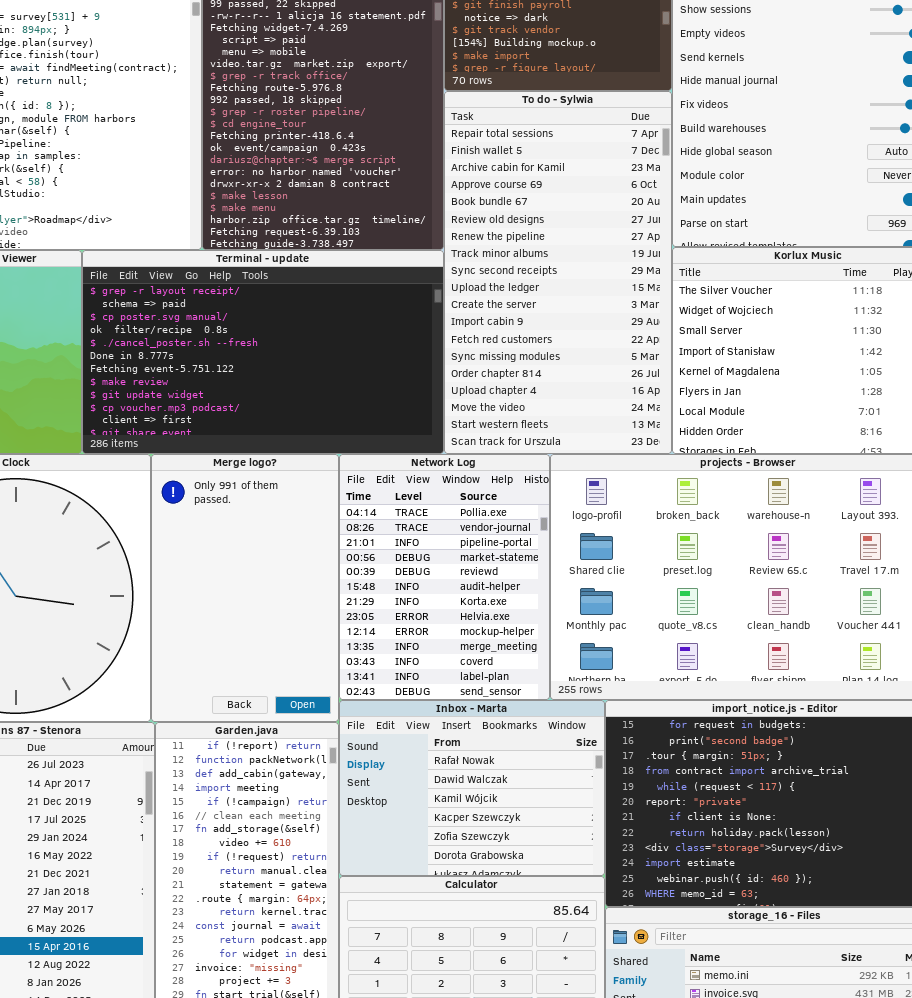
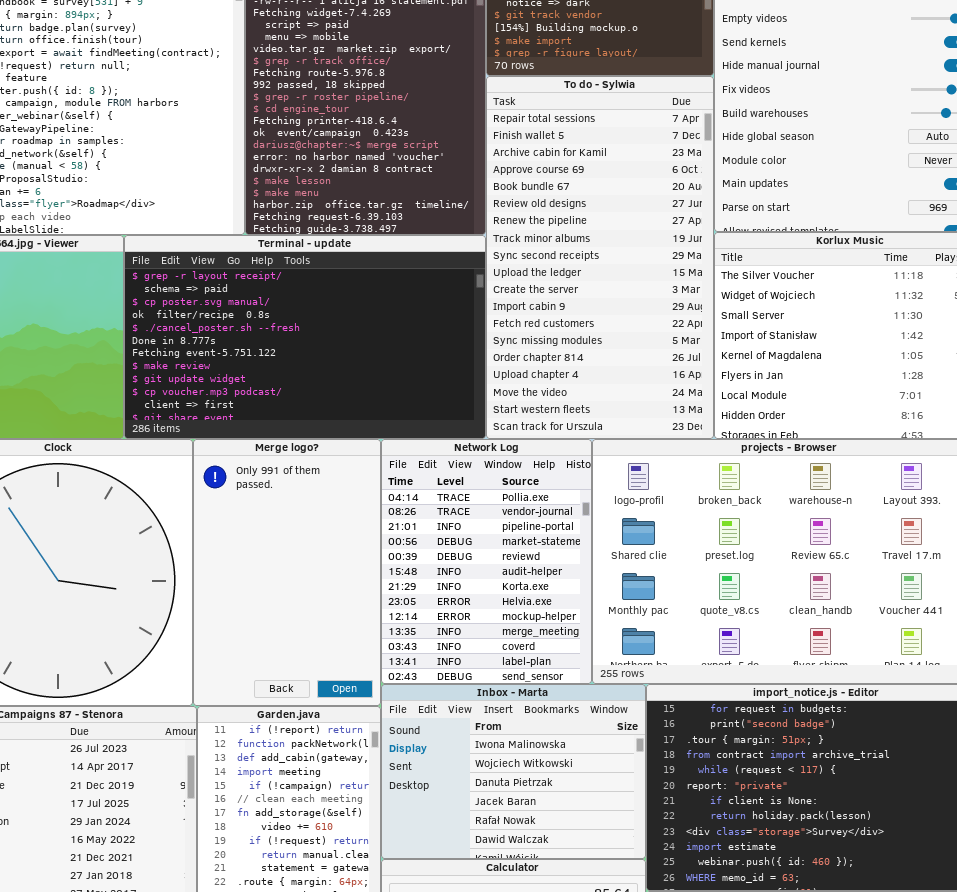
Inbox - Marta: [339,700,605,876] -> [381,684,646,859], scrolled up 4 rows

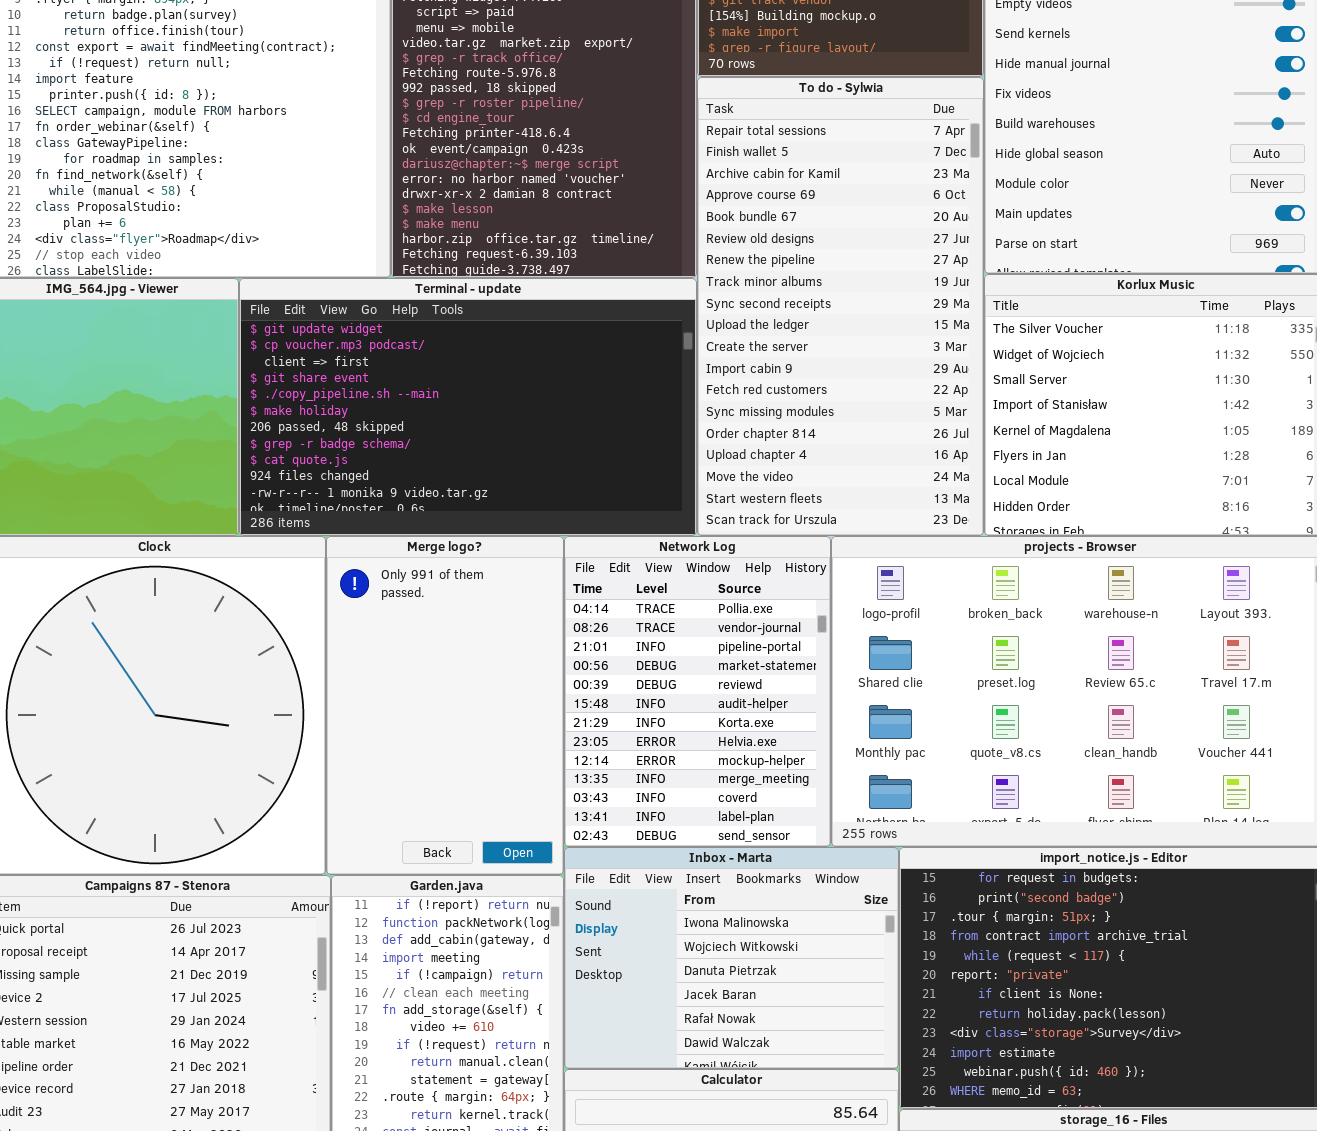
Terminal - update: [124,235,486,439] -> [239,278,697,536], scrolled down 8 rows

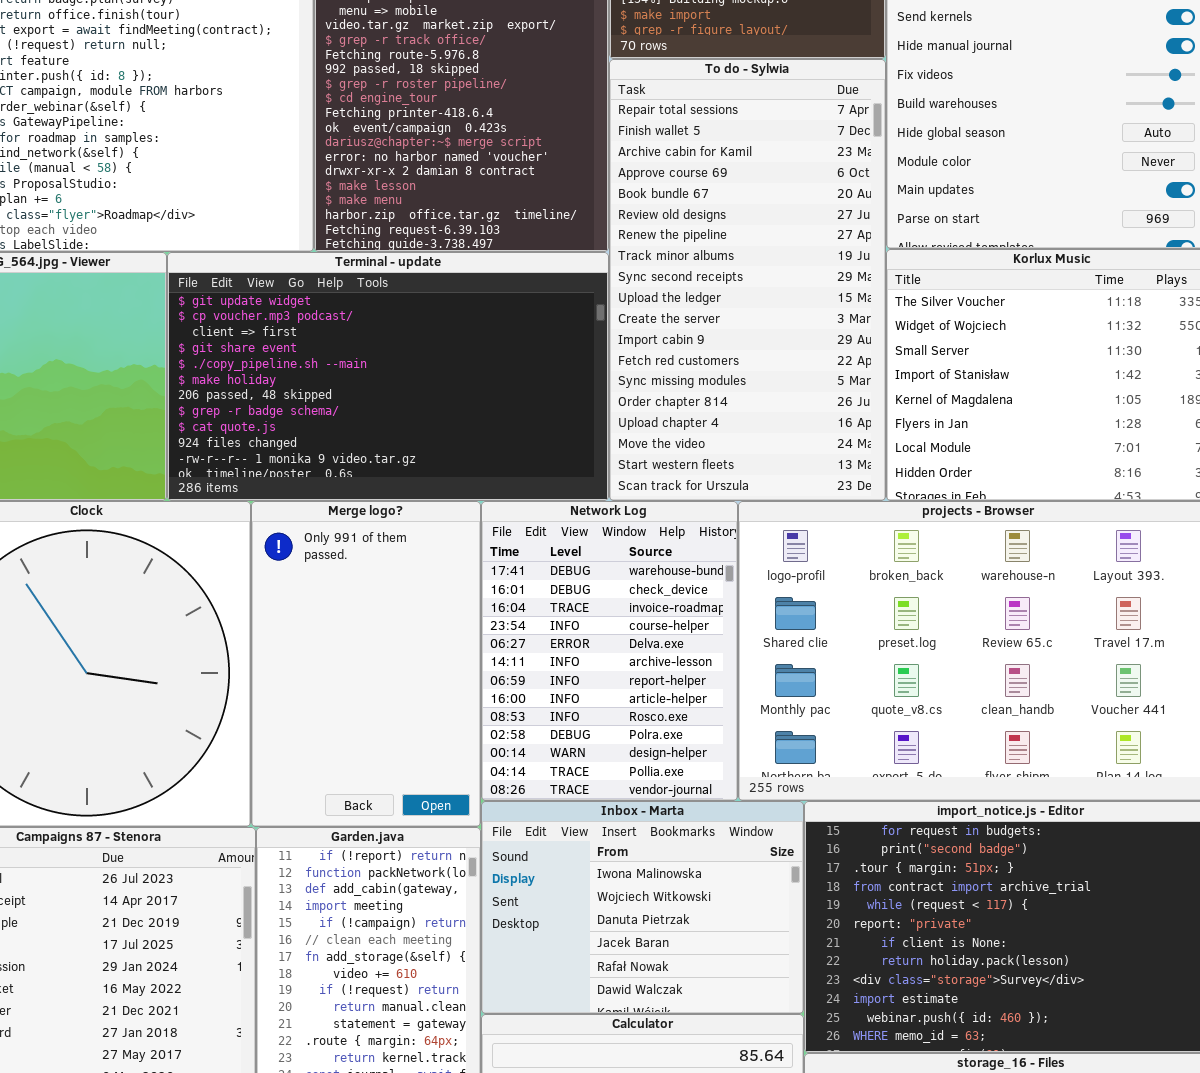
Network Log: [564,536,831,847] -> [481,501,738,801], scrolled up 11 rows

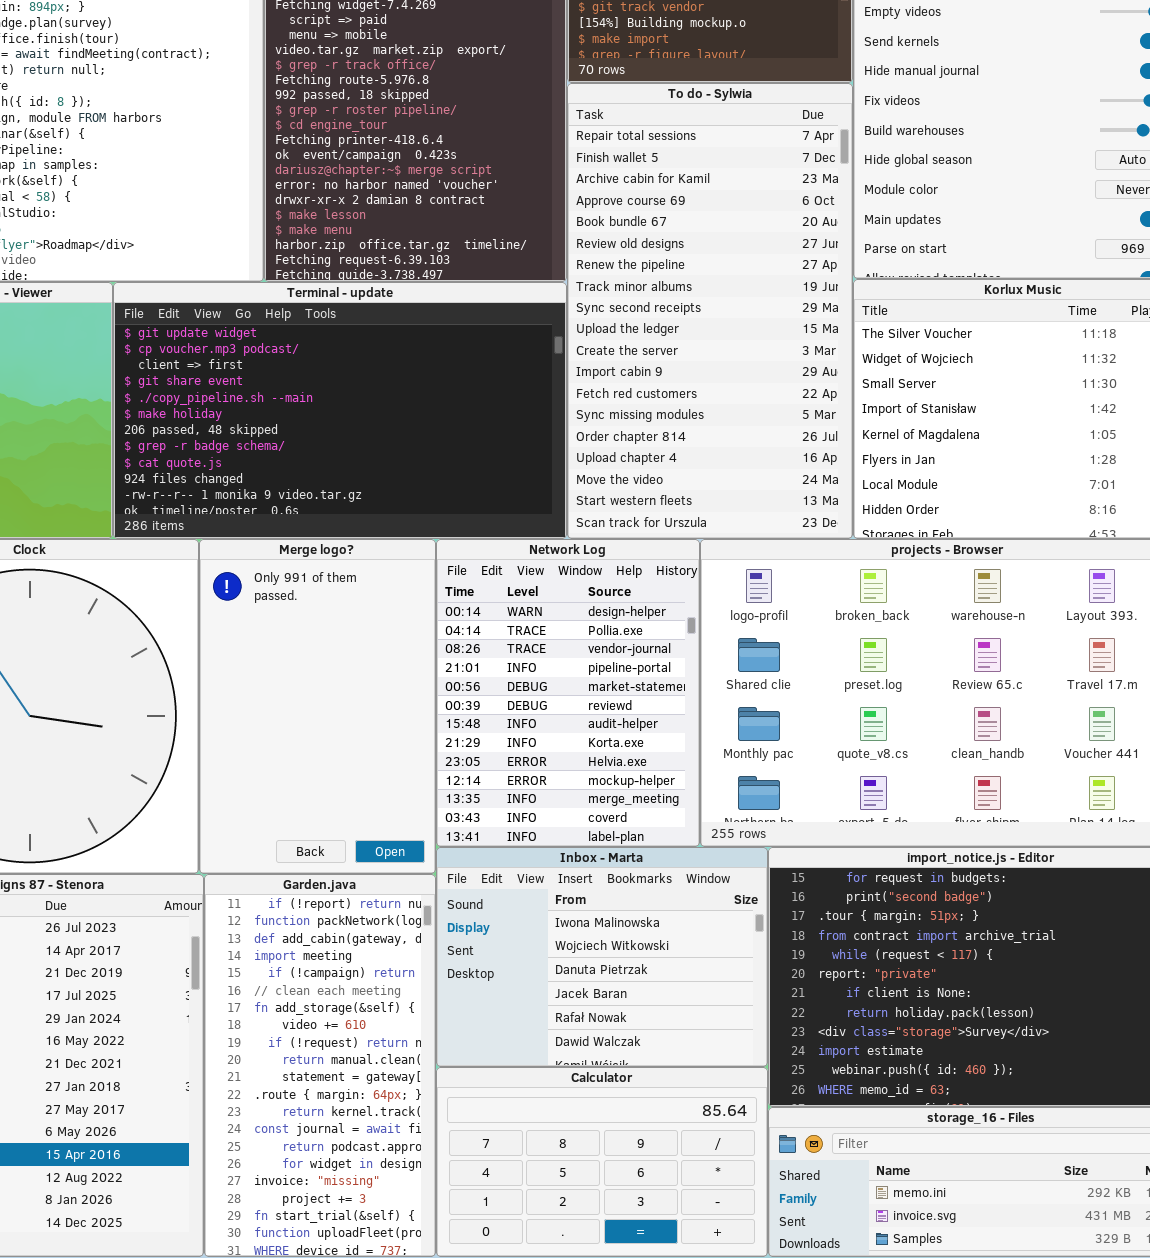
Network Log: [481,501,738,801] -> [436,539,700,847], scrolled down 10 rows

